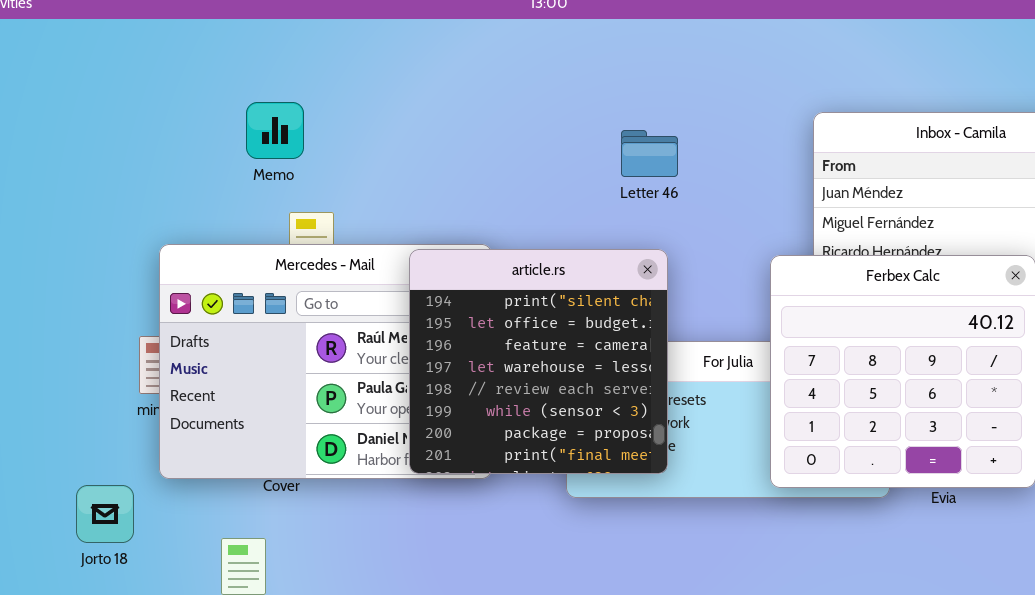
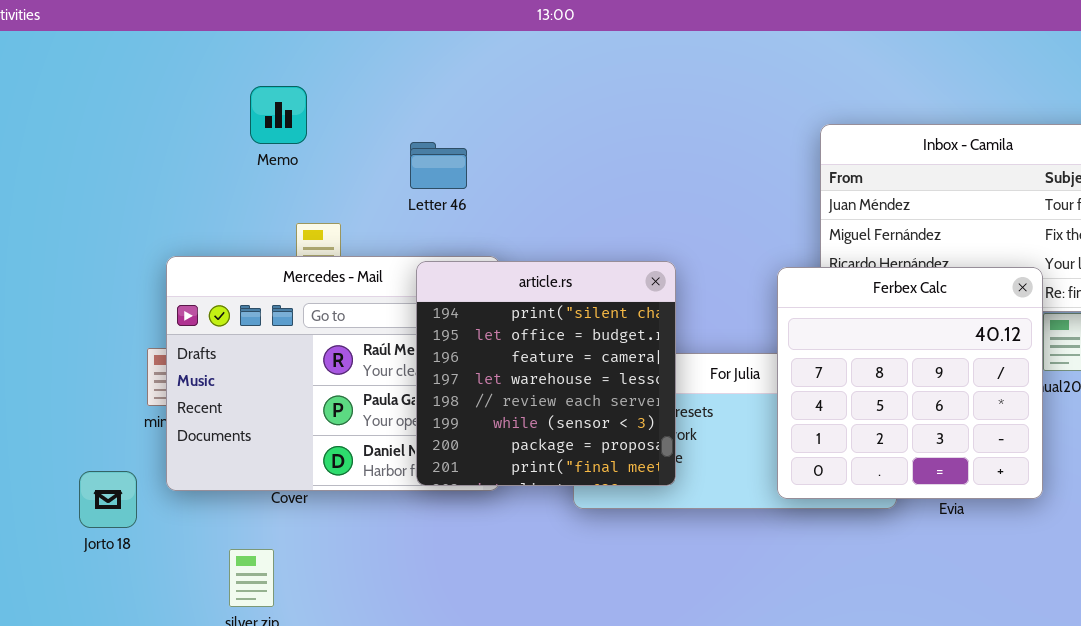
Memo: [246,102,304,159] -> [250,86,307,144], moved
Letter 46: [621,130,678,177] -> [410,142,467,189], moved
Jorto 18: [76,485,134,543] -> [79,471,137,528], moved

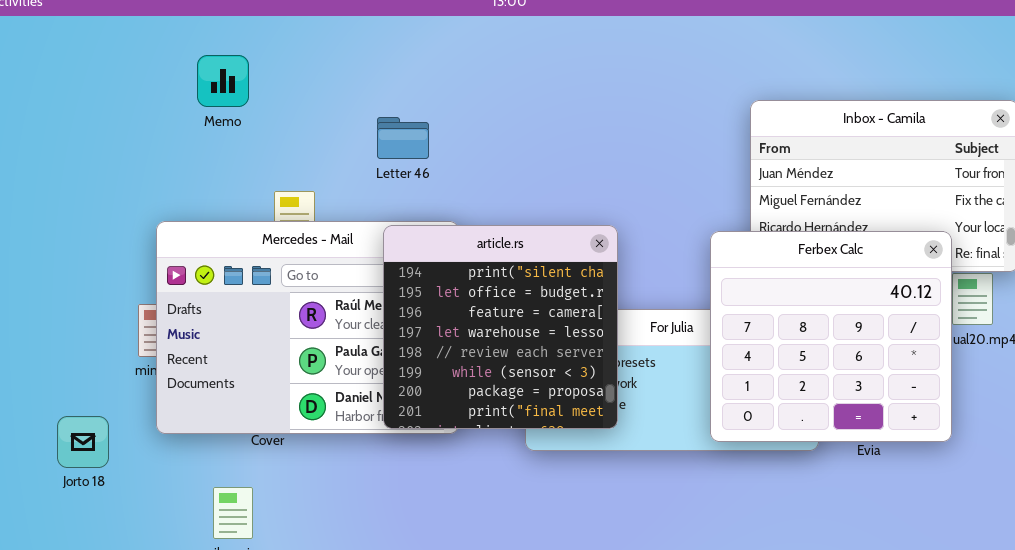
Memo: [250,86,307,144] -> [197,55,249,107], moved
Jorto 18: [79,471,137,528] -> [57,416,109,468], moved

